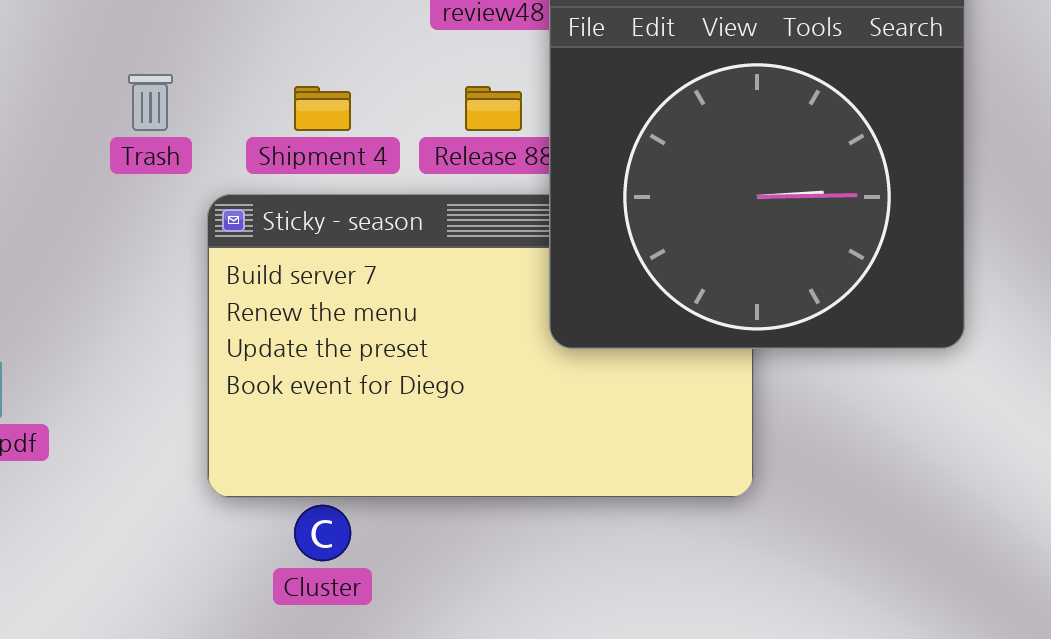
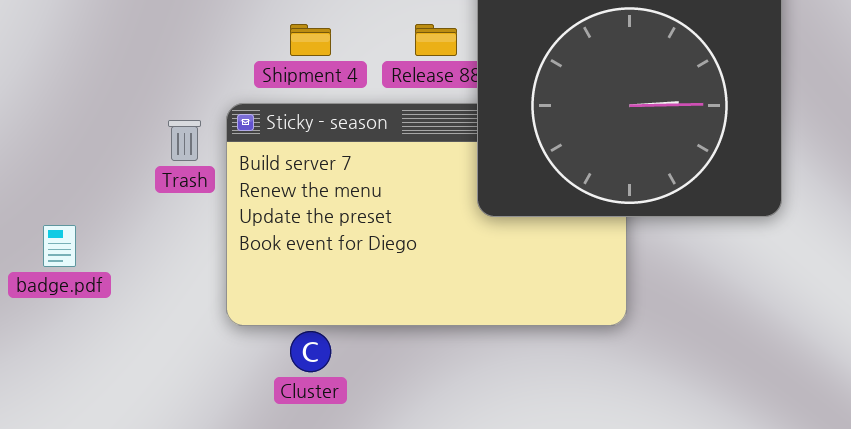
Trash: [128,74,173,131] -> [168,120,201,161], moved

